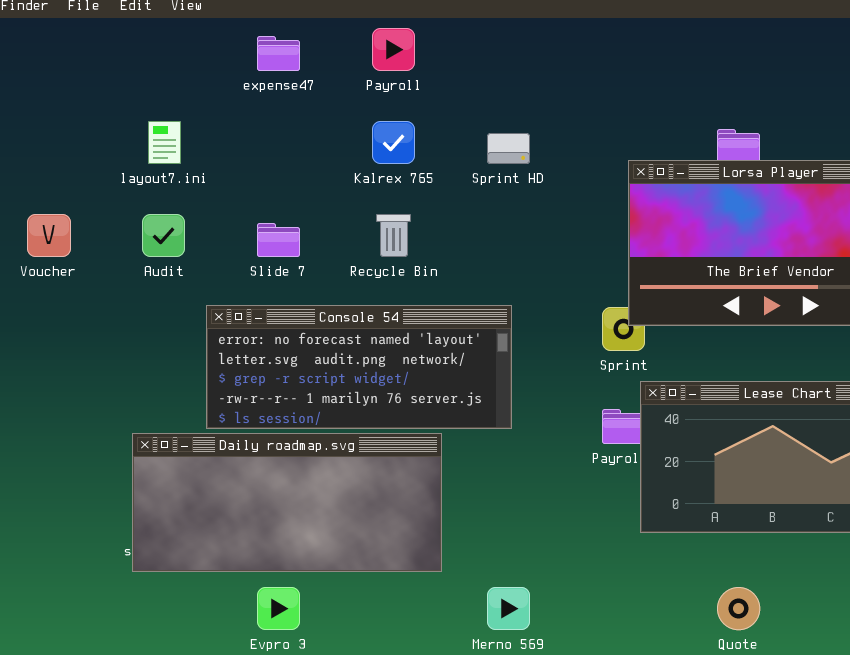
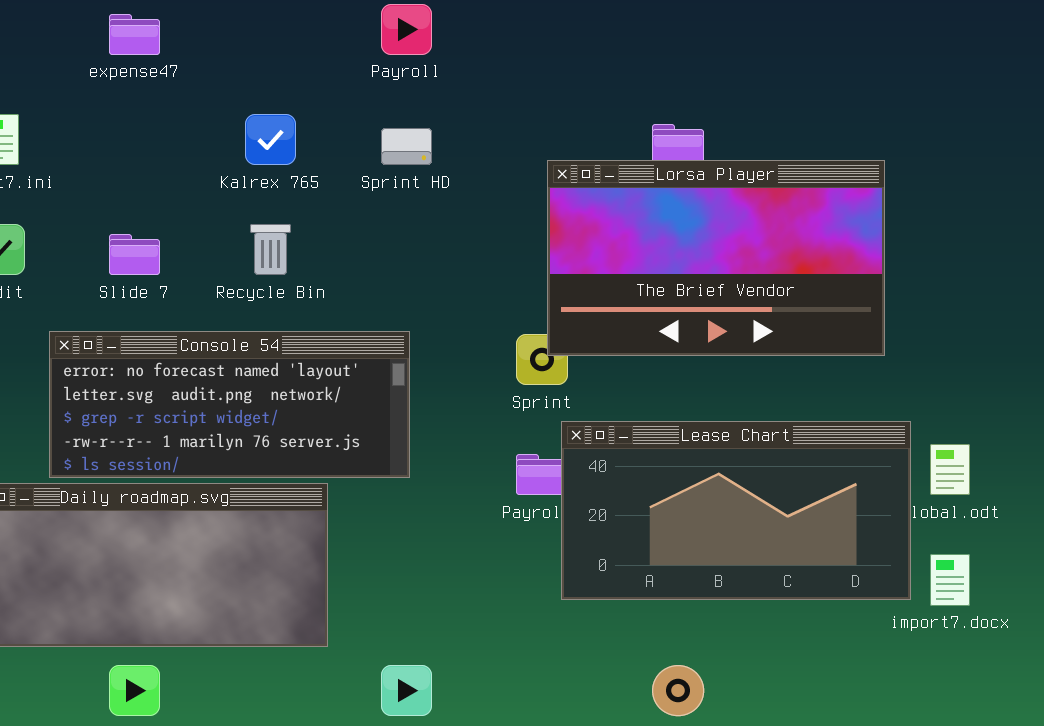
Payroll: [372,28,415,71] -> [381,4,432,55], moved

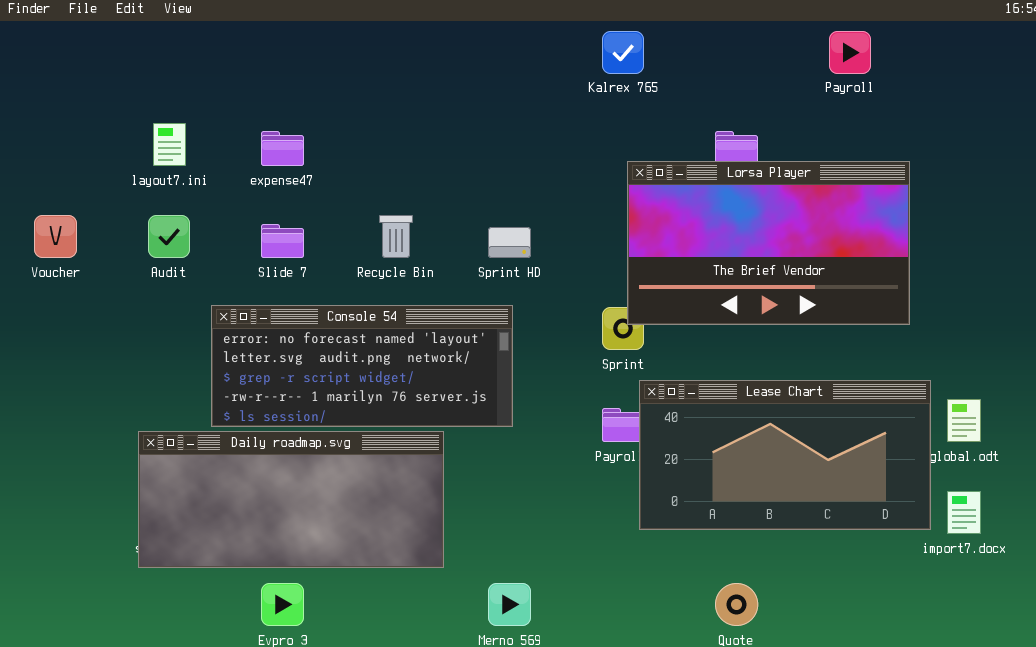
Payroll: [381,4,432,55] -> [829,31,871,74], moved
expense47: [109,14,160,55] -> [261,131,304,166], moved
Kalrex 765: [245,114,296,165] -> [602,31,644,74], moved
Sprint HD: [381,128,432,165] -> [488,227,531,258], moved

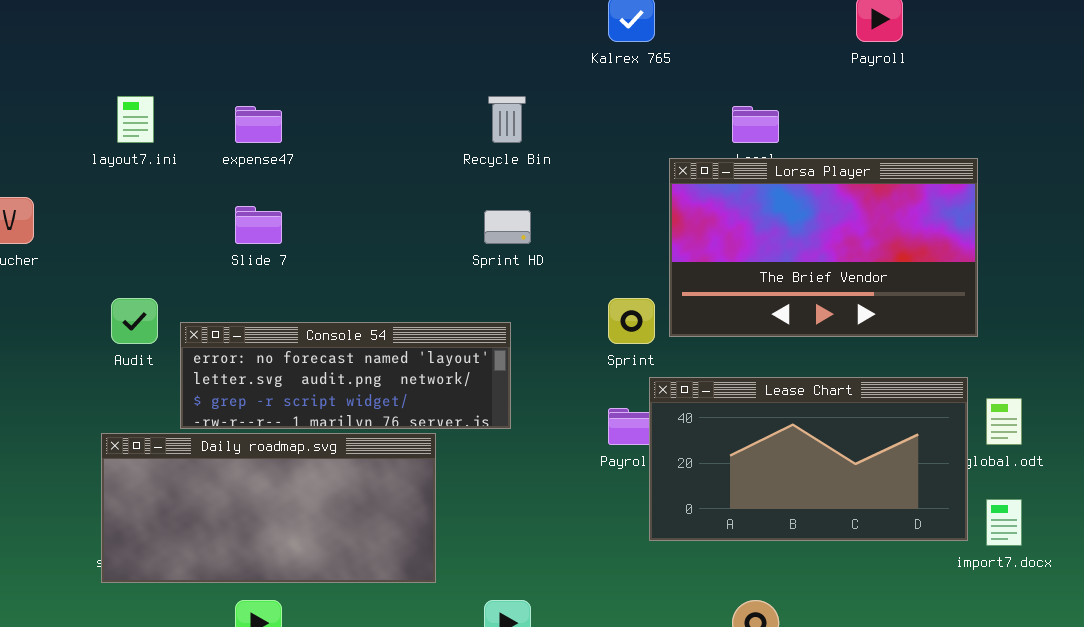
Lorsa Player: [627,161,910,325] -> [669,158,978,337], moved
Audit: [148,215,190,258] -> [111,298,158,344], moved
Recycle Bin: [379,215,413,258] -> [488,96,526,143], moved
Console 54: [211,305,513,427] -> [180,322,511,429], resized

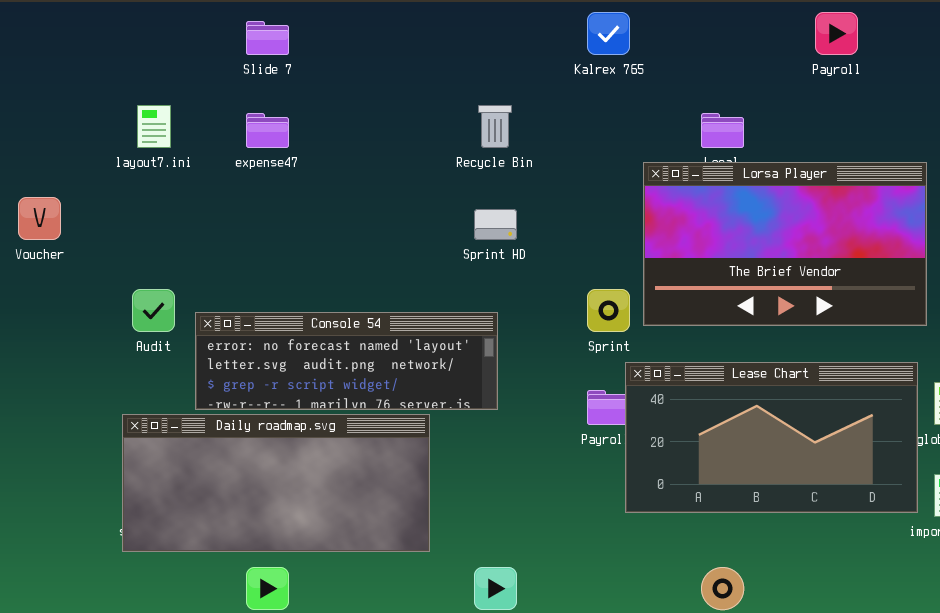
Slide 7: [235,206,282,244] -> [246,21,289,55], moved

